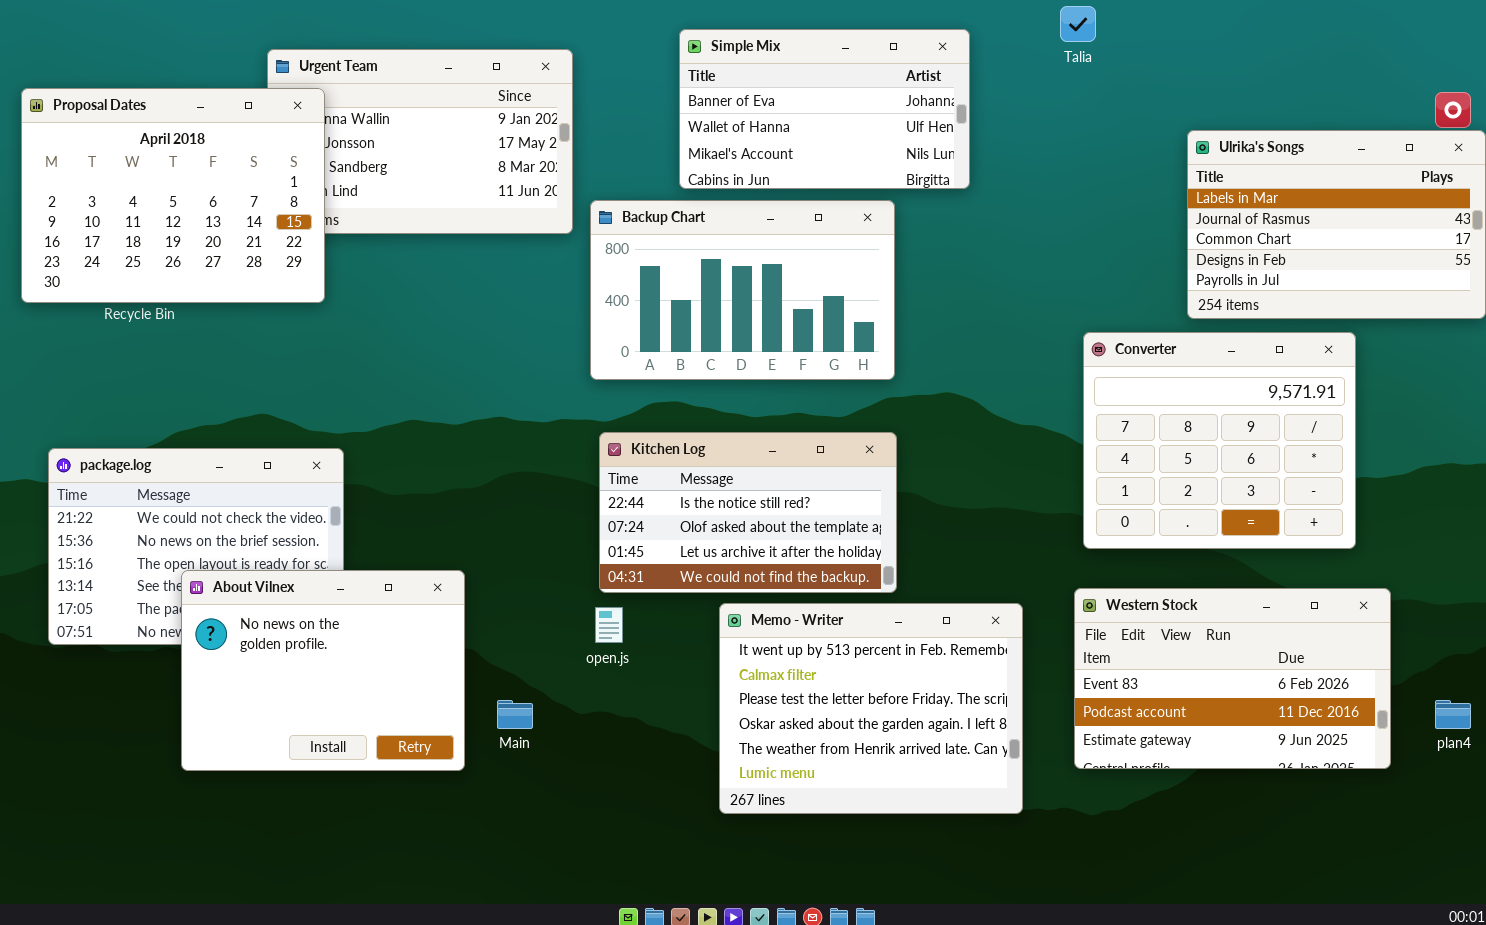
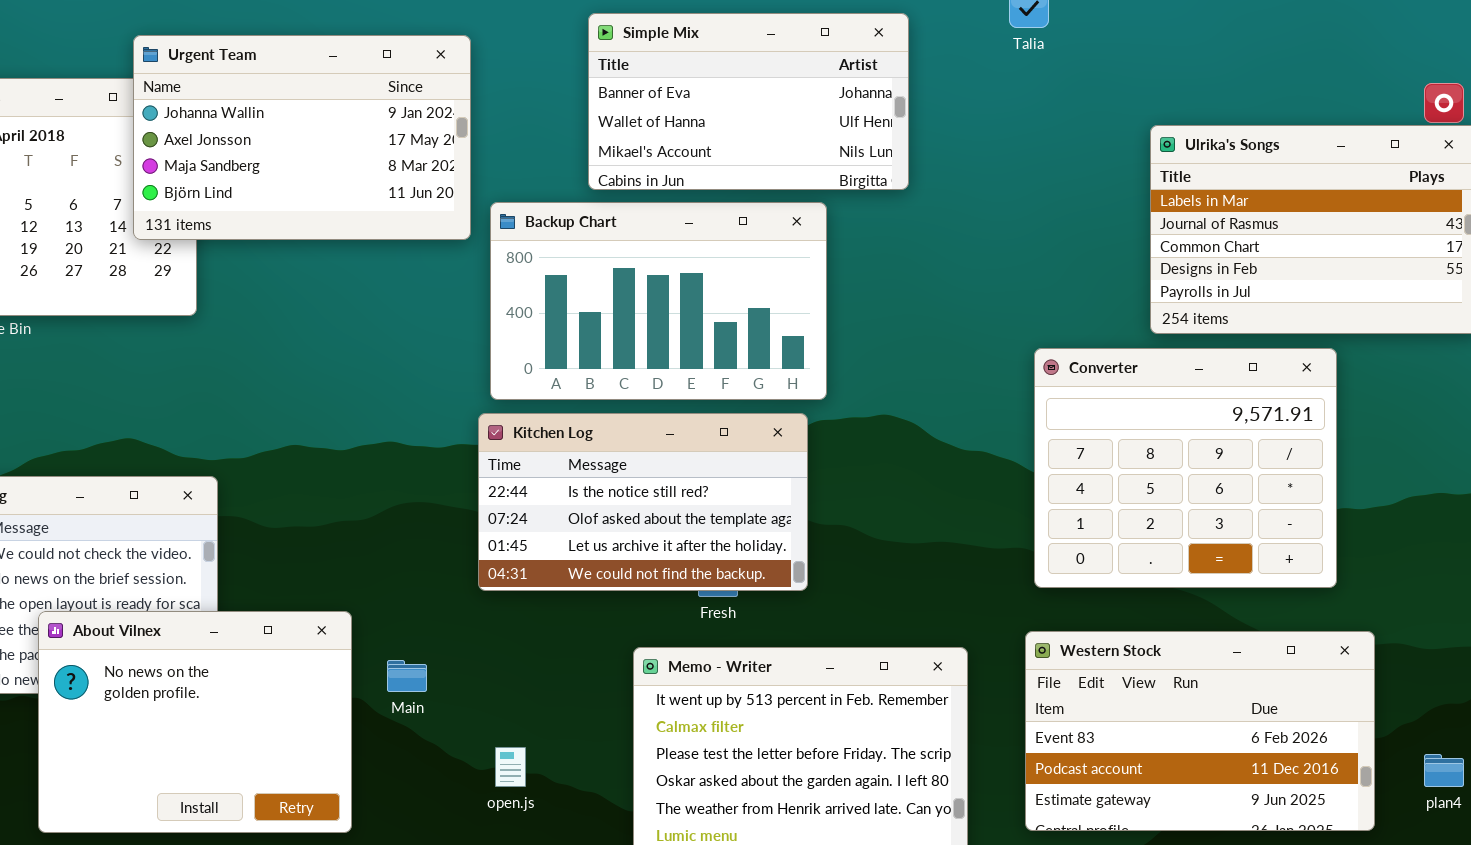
Urgent Team: [267,49,573,234] -> [133,35,471,240], raised
Kitchen Log: [599,432,897,593] -> [478,413,808,591], moved
open.js: [595,607,623,643] -> [495,747,526,787], moved
Main: [497,700,533,729] -> [387,660,427,692], moved

